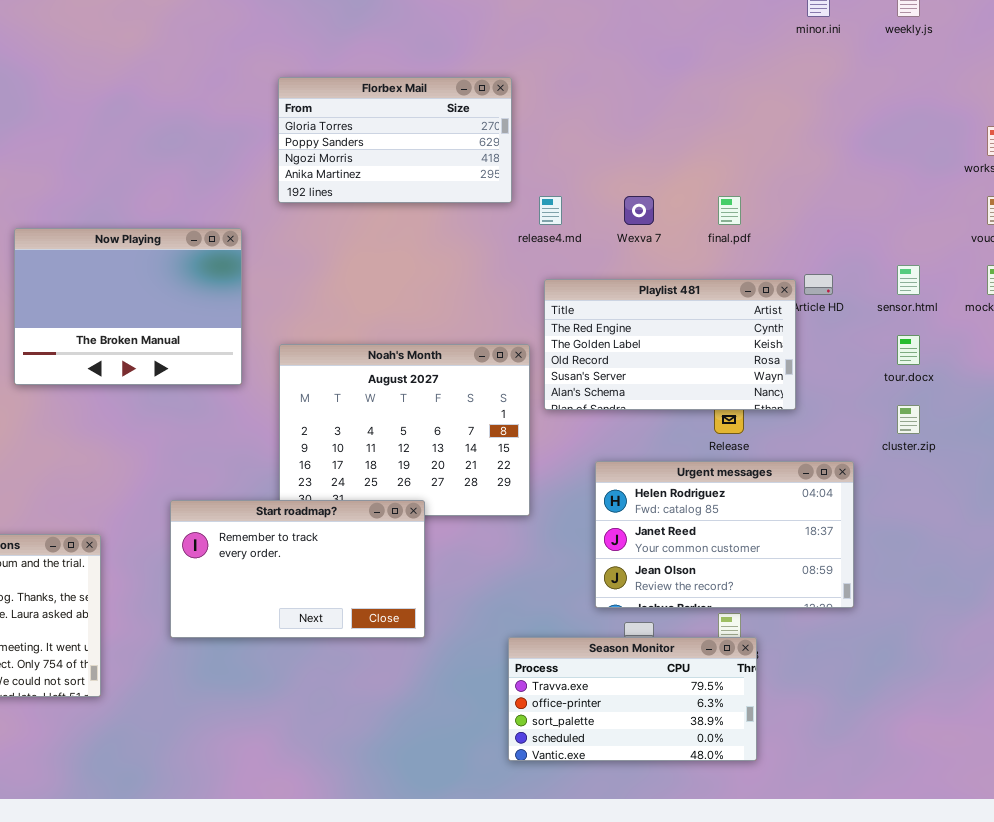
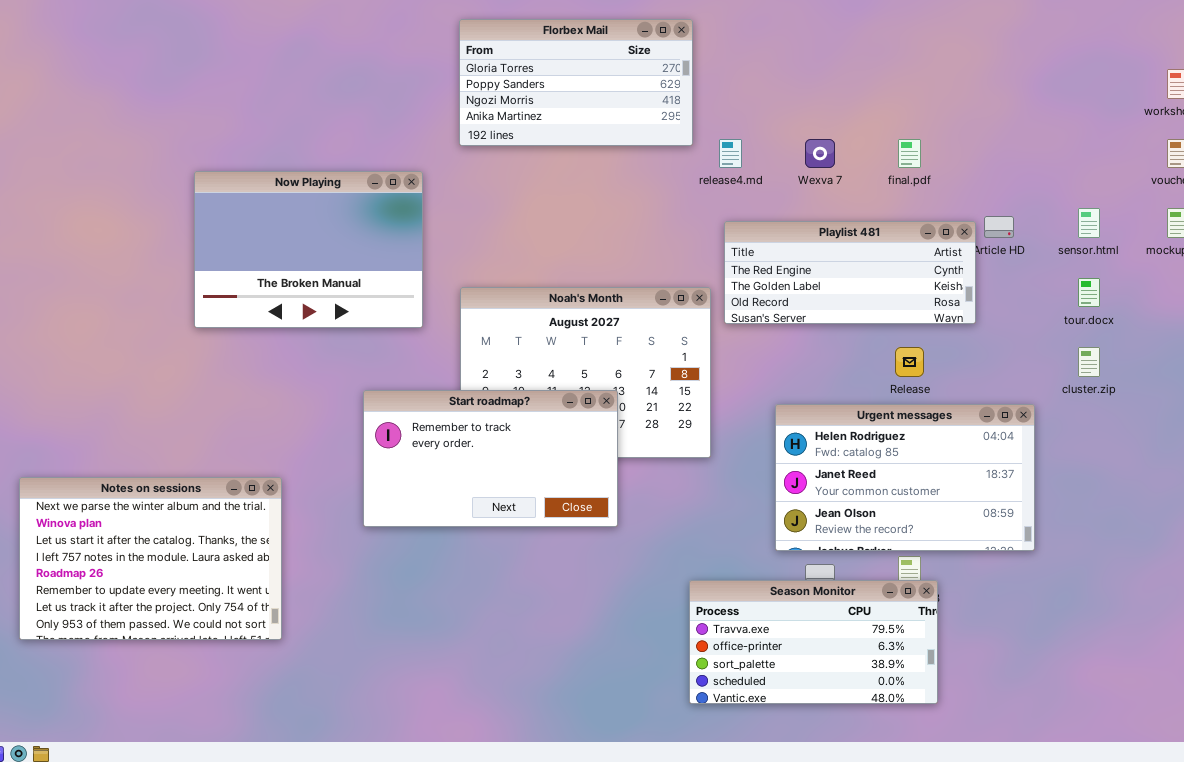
Playlist 481: [544,279,796,410] -> [724,221,976,324], resized
Start roadmap?: [170,500,425,638] -> [363,390,618,527], moved

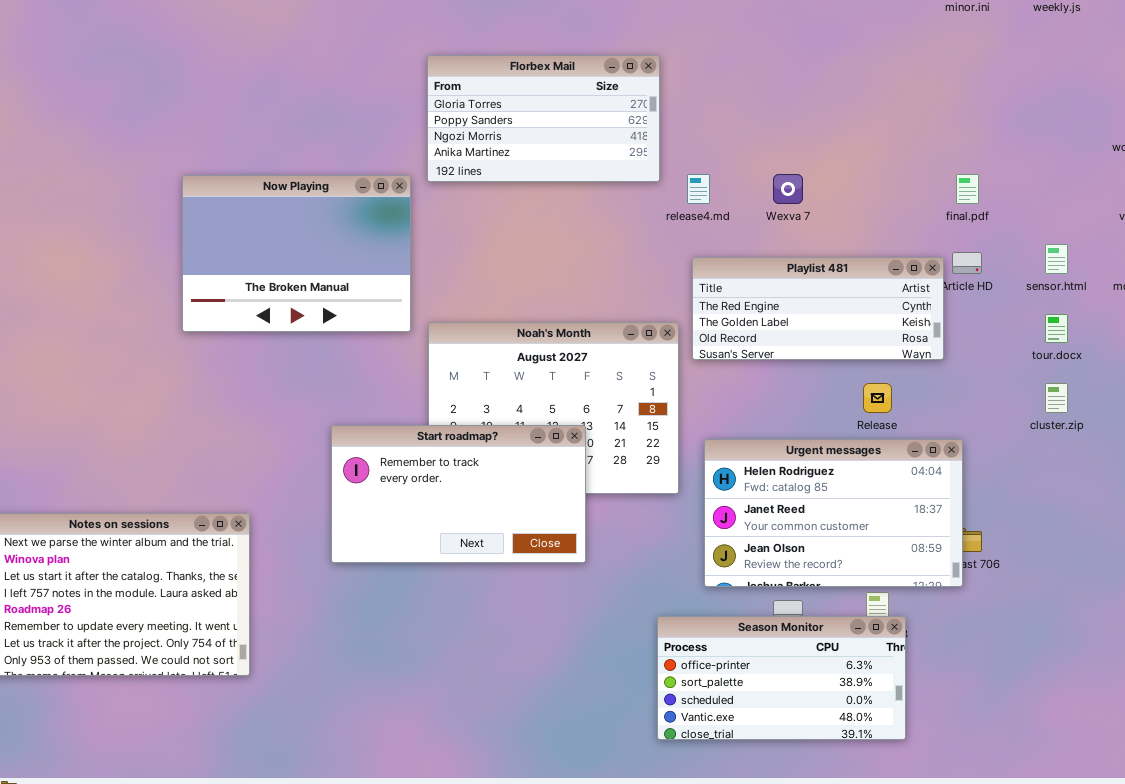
final.pdf: [898,139,921,168] -> [956,174,979,204], moved
Now Playing: [194,171,423,328] -> [182,175,411,332], moved
Urgent messages: [775,404,1035,551] -> [704,439,963,587], moved
Season Monitor: [689,580,938,704] -> [657,616,906,740], scrolled down 1 row

